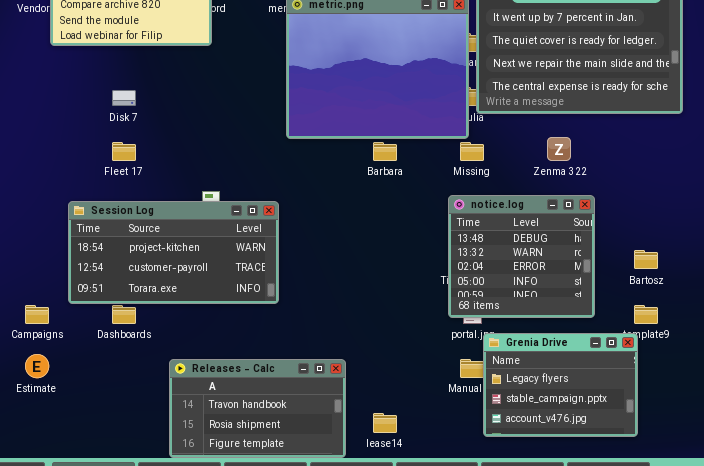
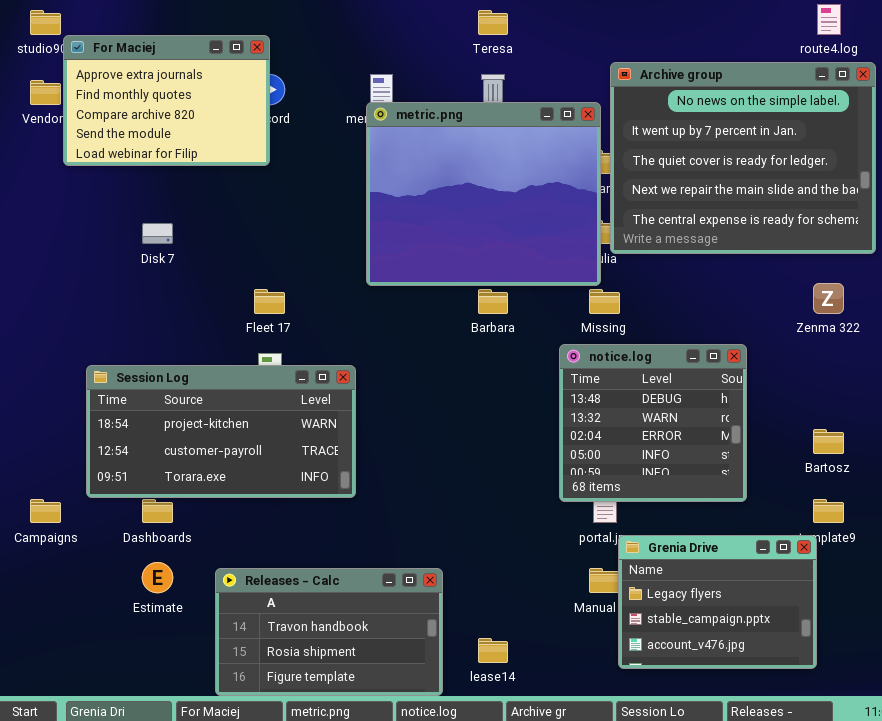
Zenma 322: [547,137,571,161] -> [813,283,844,314], moved
Fleet 17: [112,142,136,161] -> [254,289,285,314], moved
notice.log: [448,195,595,318] -> [559,344,747,502], moved
Estimate: [25,354,49,378] -> [142,562,173,593], moved

